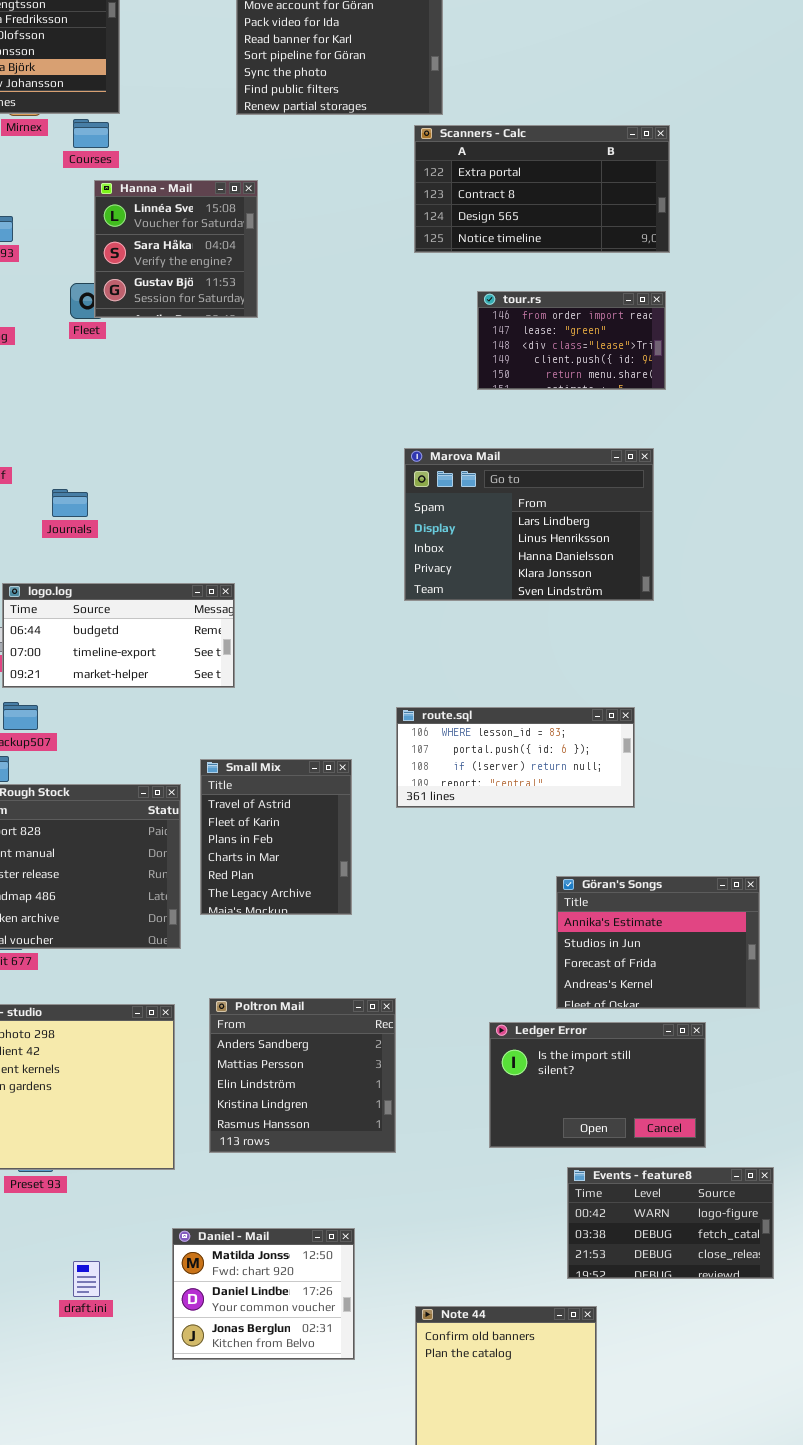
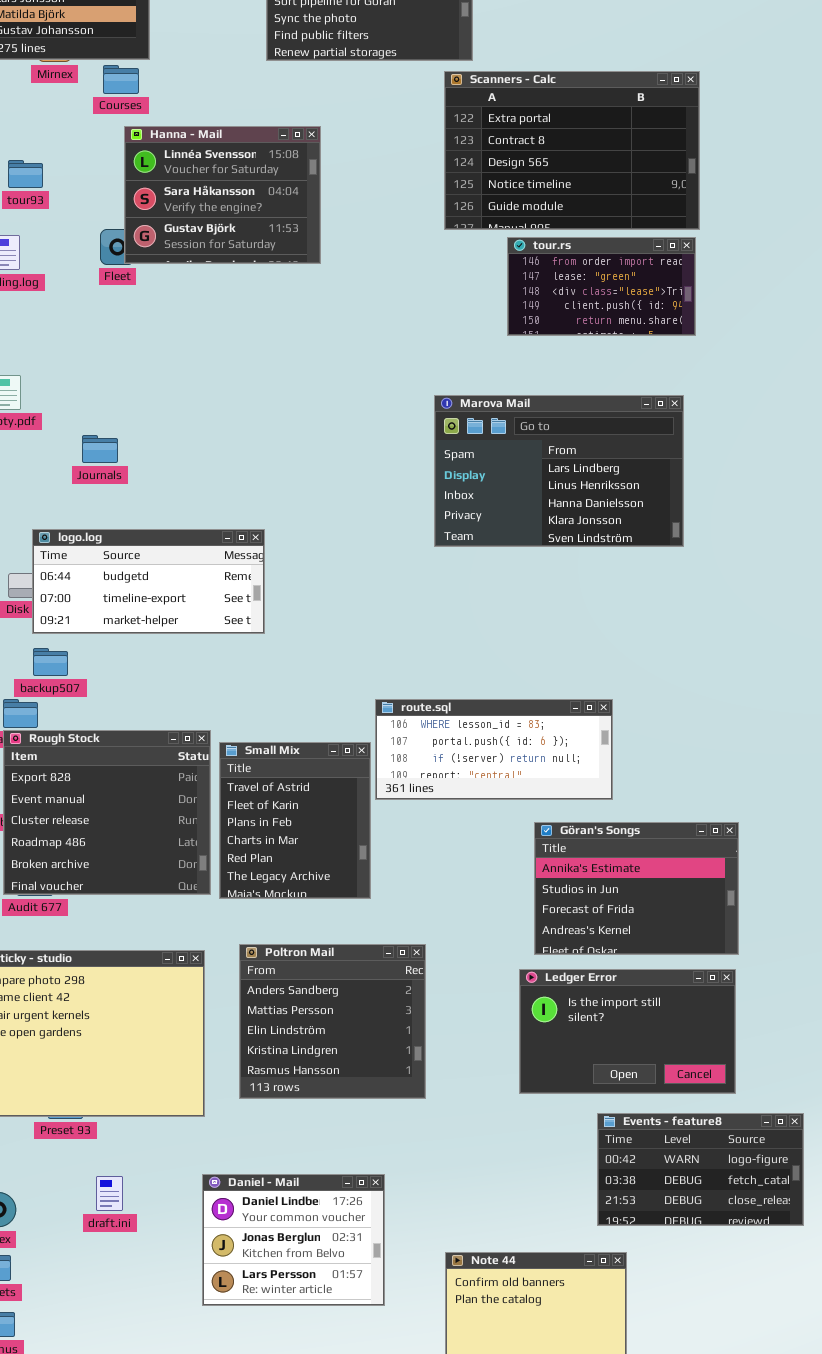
Scanners - Calc: [414,125,670,253] -> [444,71,700,230], resized
Hanna - Mail: [94,180,258,318] -> [124,126,321,264], resized
route.sql: [396,707,635,808] -> [375,699,613,800], moved
Small Mix: [200,759,352,915] -> [219,742,371,899], moved
Göran's Songs: [556,876,760,1009] -> [534,822,739,955], moved
Daniel - Mail: [172,1228,355,1360] -> [202,1174,385,1306], scrolled down 1 row
draft.ini: [73,1261,100,1297] -> [96,1176,123,1211], moved

